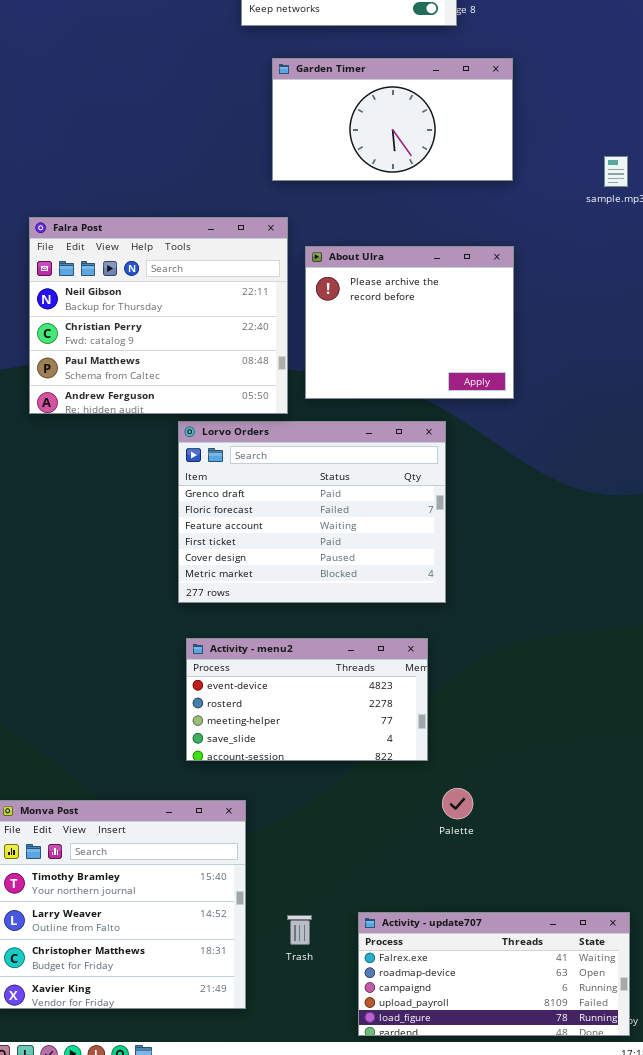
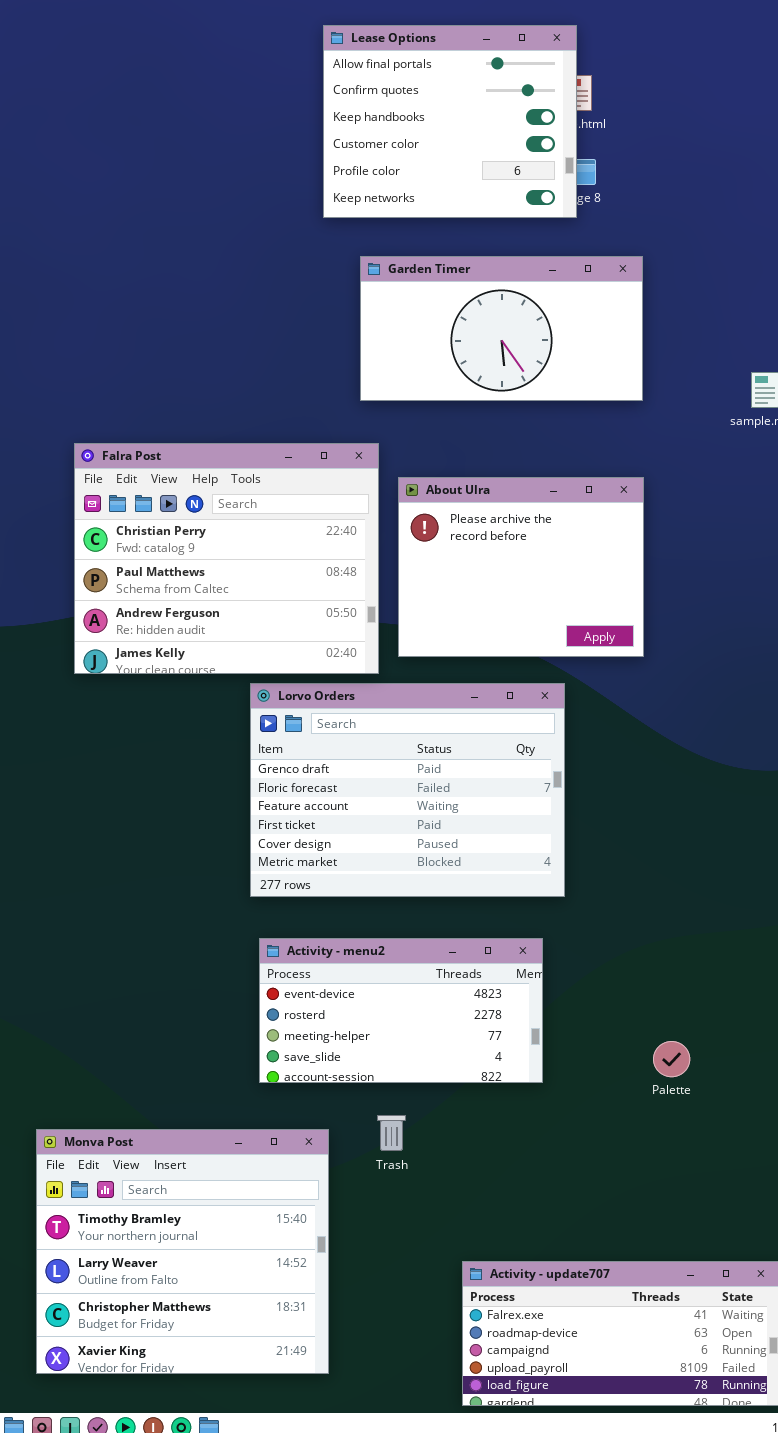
Falra Post: [29,217,288,414] -> [74,443,379,674], scrolled down 1 row
Palette: [442,788,473,819] -> [653,1041,690,1077], moved
Trash: [287,915,312,945] -> [377,1115,406,1151], moved

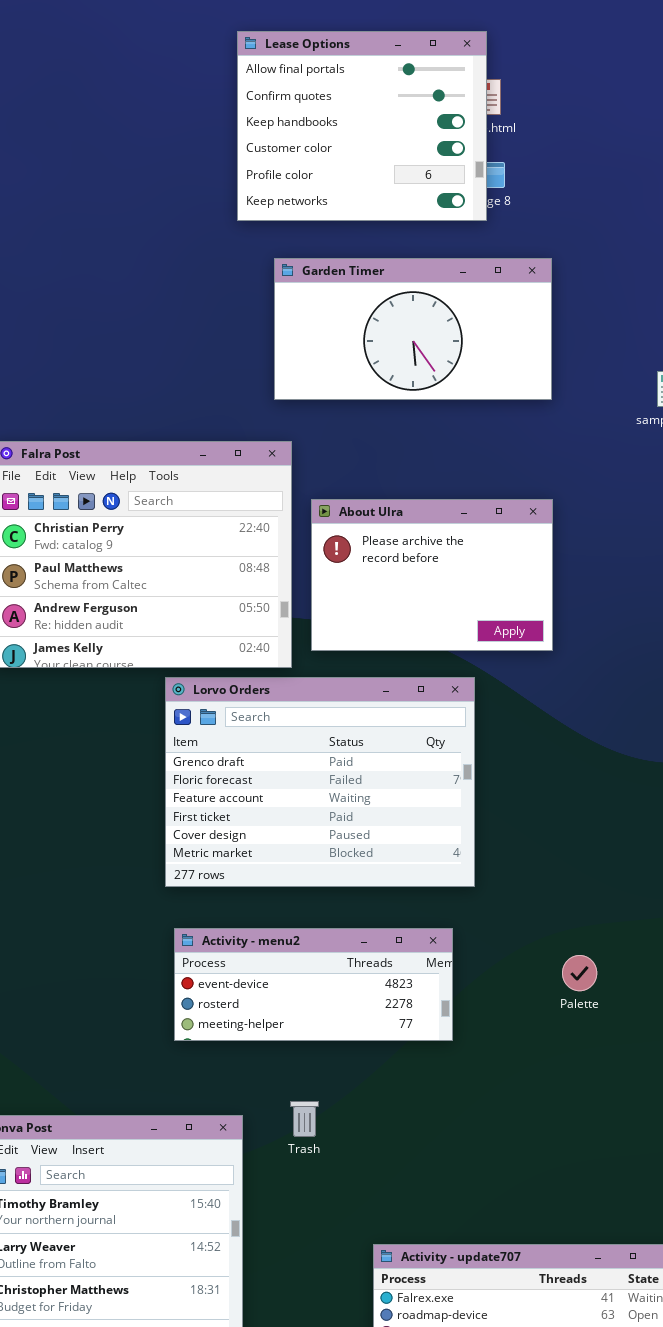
About Ulra: [398,477,644,657] -> [311,499,553,651], resized
Activity - menu2: [259,938,543,1083] -> [174,928,453,1041], resized
Palette: [653,1041,690,1077] -> [562,955,597,991], moved

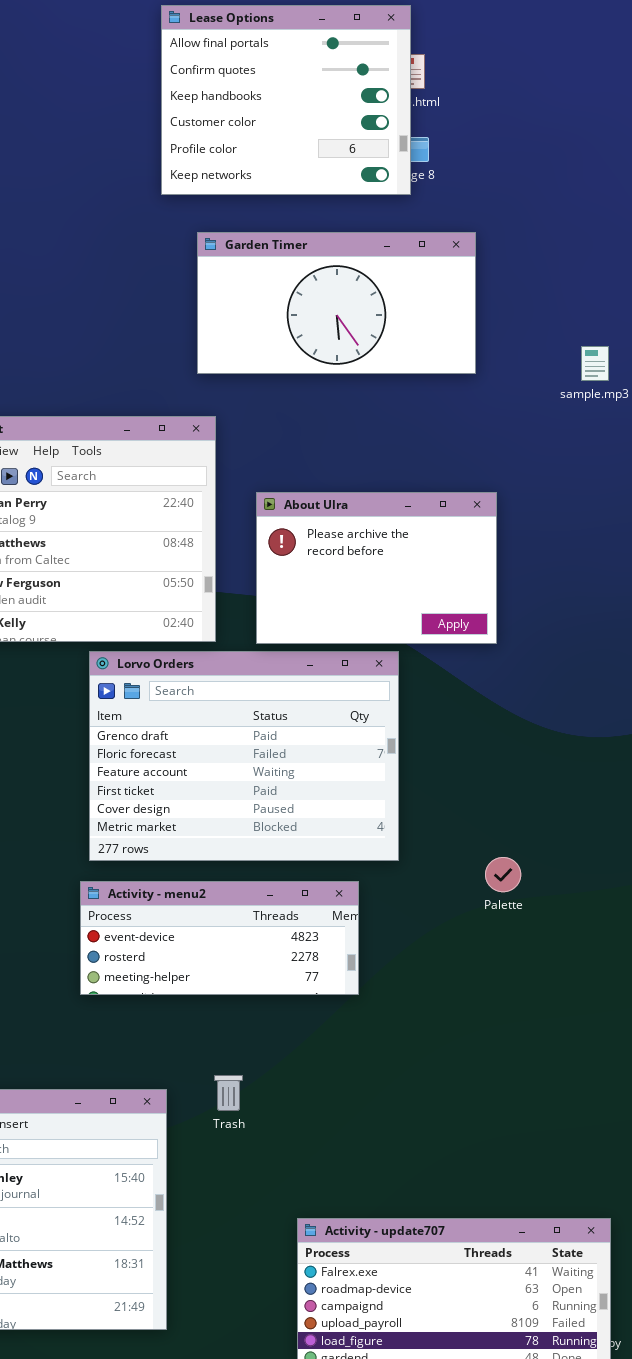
About Ulra: [311,499,553,651] -> [256,492,497,644], moved
Activity - menu2: [174,928,453,1041] -> [80,881,359,995], moved
Palette: [562,955,597,991] -> [485,857,521,892], moved

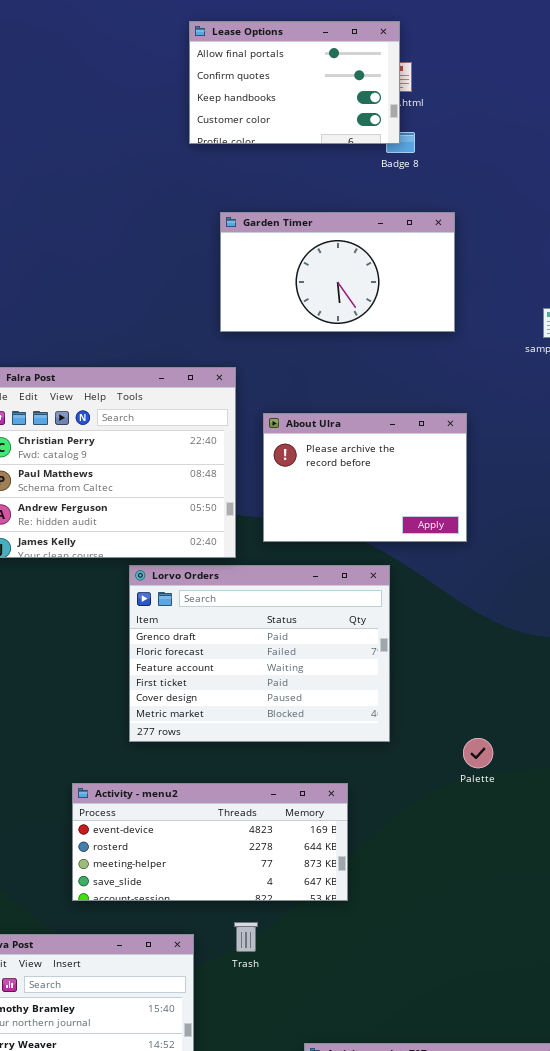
Lease Options: [161,5,411,195] -> [189,21,400,144], resized
About Ulra: [256,492,497,644] -> [263,413,467,542], moved
Activity - menu2: [80,881,359,995] -> [72,783,348,901], moved, resized

